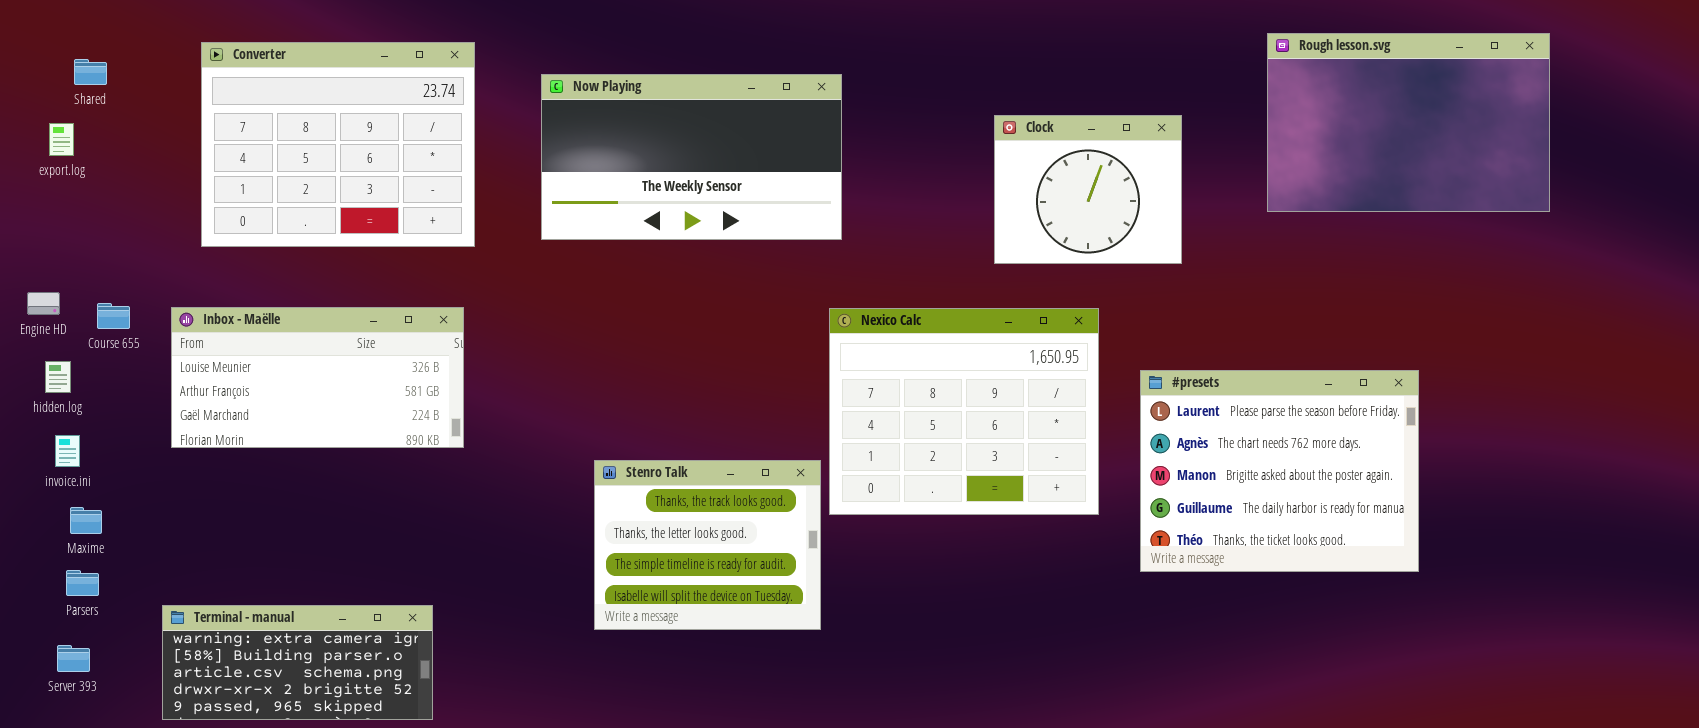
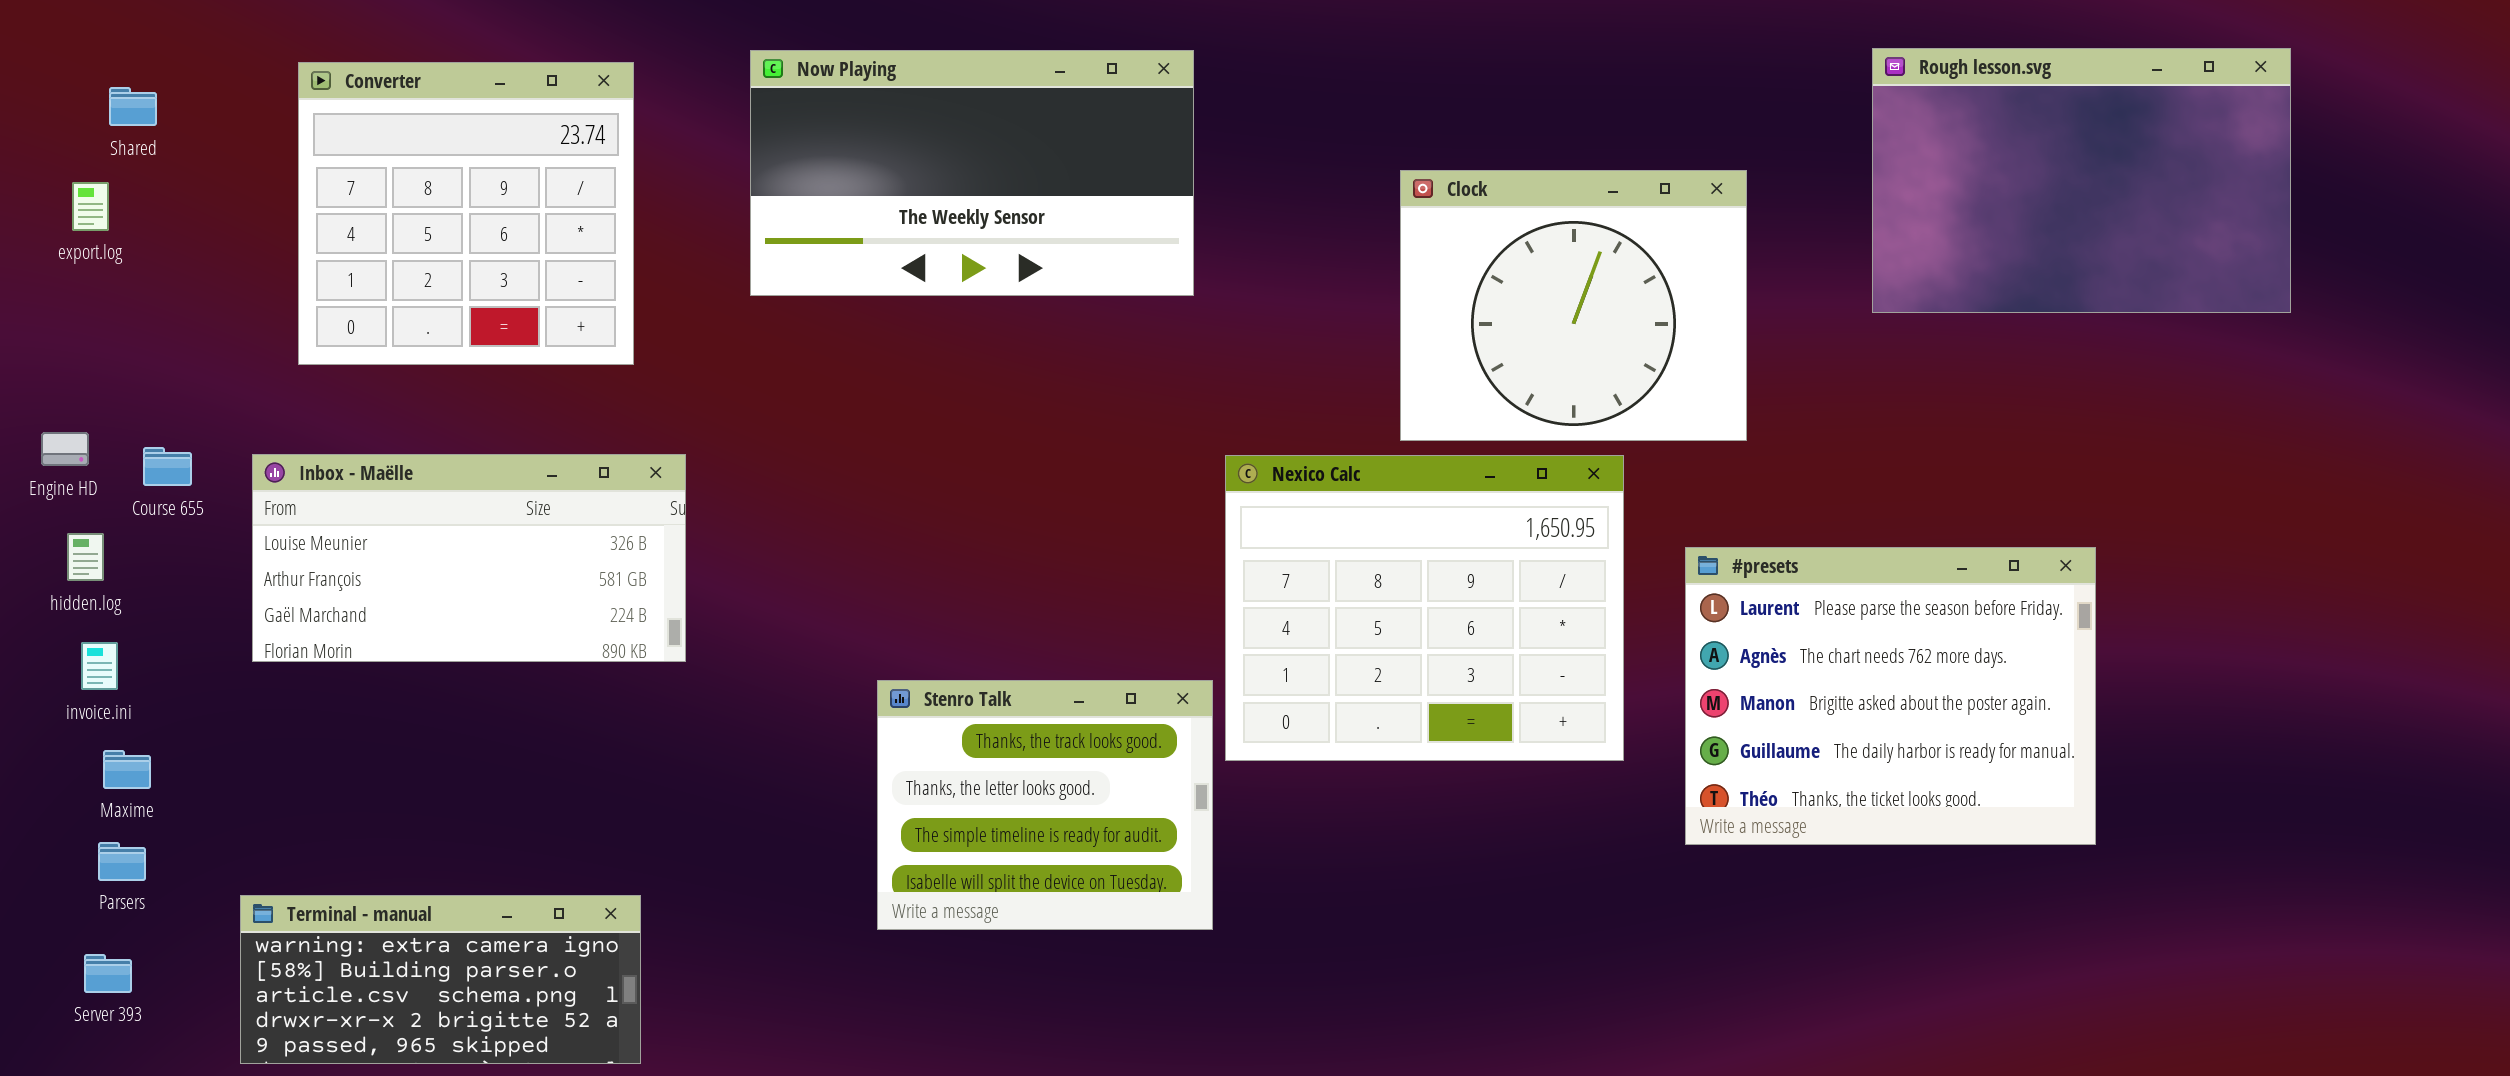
Converter: [201,42,475,247] -> [298,62,634,365], resized
Now Playing: [541,74,842,240] -> [750,50,1194,296], moved
Clock: [994,115,1182,264] -> [1400,170,1747,441], resized

